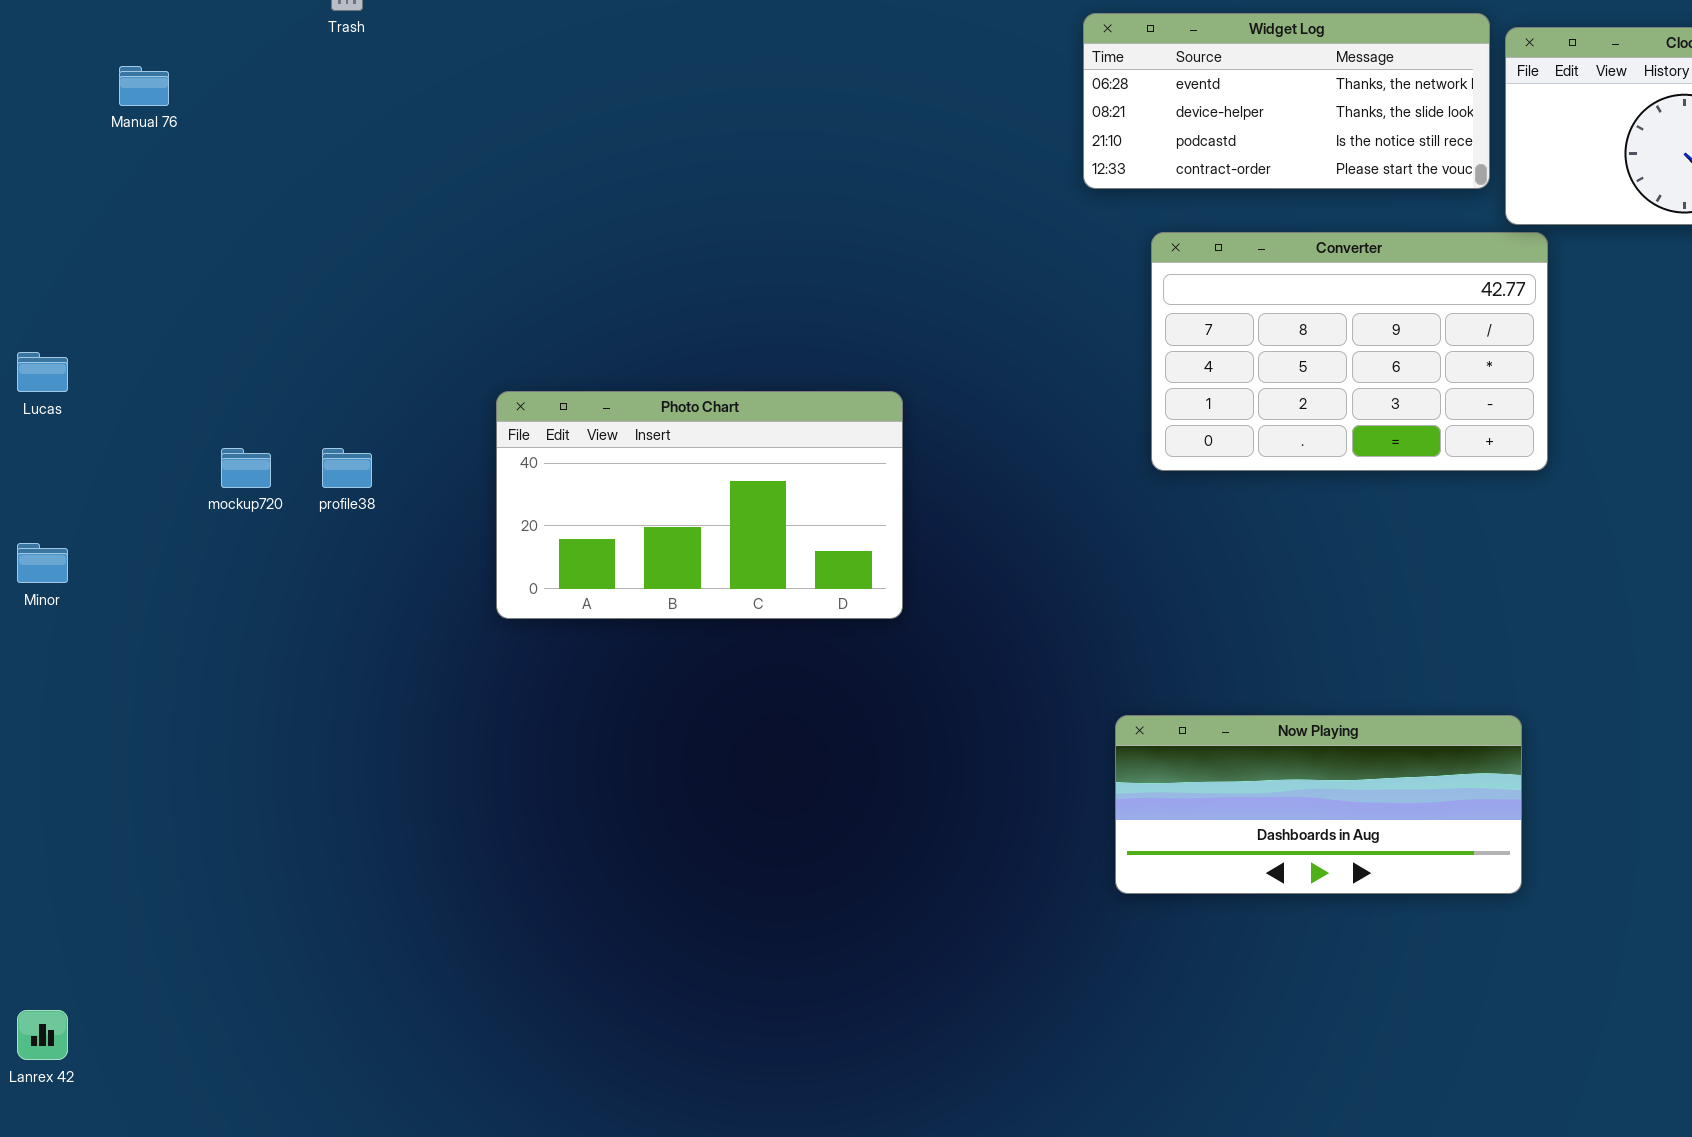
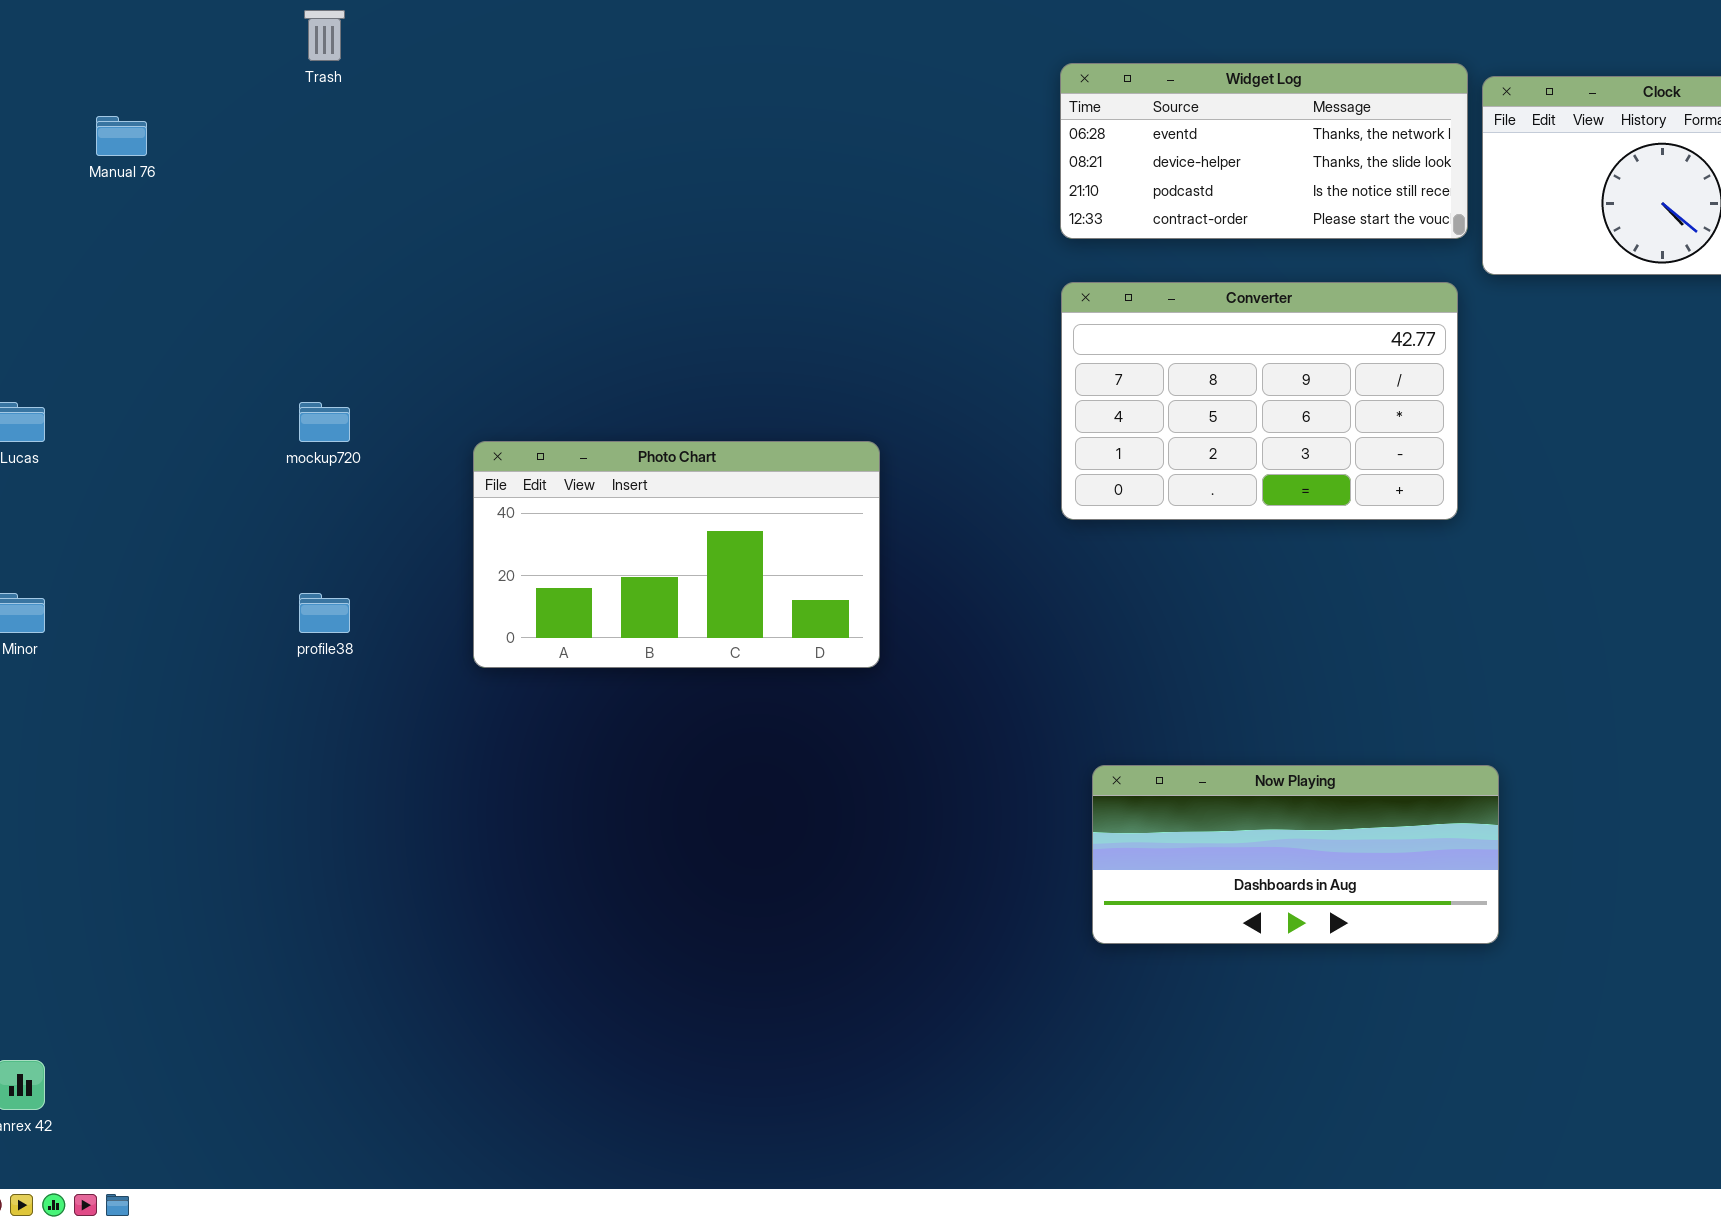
Converter: [1151,232,1548,471] -> [1061,282,1458,520], moved
mockup720: [221,448,271,488] -> [299,402,350,442], moved
profile38: [322,448,372,488] -> [299,593,350,633], moved

